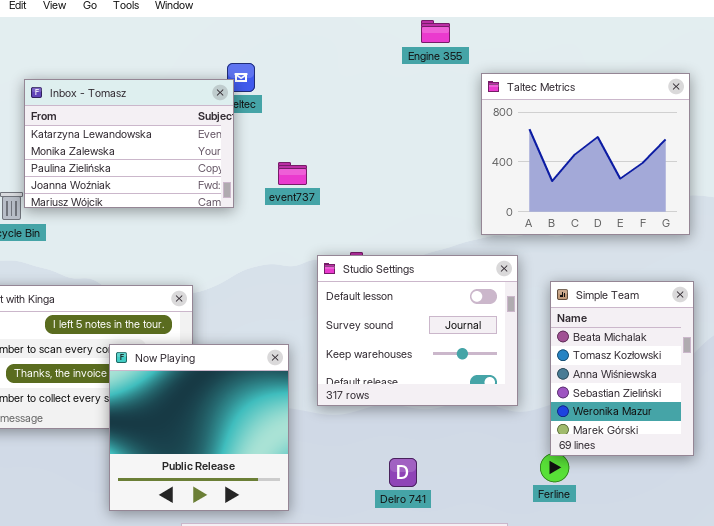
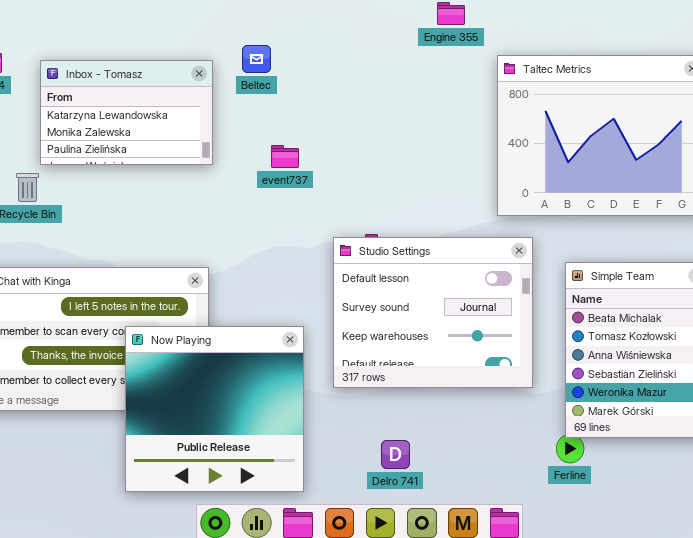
Inbox - Tomasz: [24,79,234,208] -> [40,60,213,165], resized
event737: [278,162,307,185] -> [271,145,299,168], moved
Delro 741: [389,458,417,487] -> [381,440,410,469], moved

